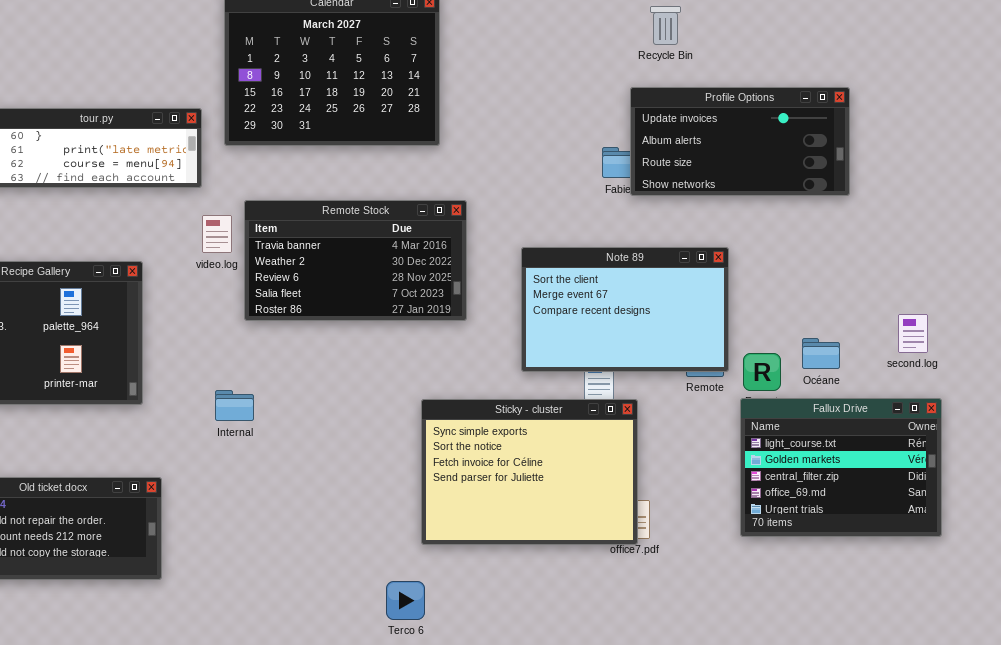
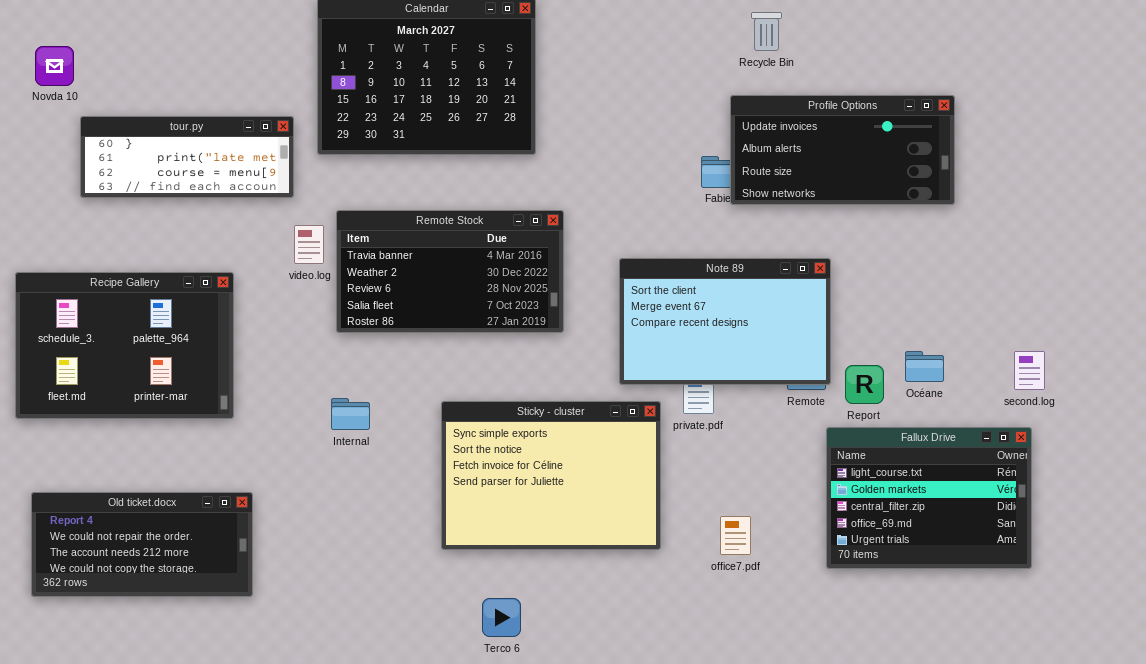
second.log: [898,314,928,353] -> [1014,351,1045,390], moved
Internal: [215,390,254,421] -> [331,398,370,430], moved
Fallux Drive: [740,398,942,537] -> [826,427,1032,569], moved
Sticky - cluster: [421,399,638,545] -> [441,401,661,550], moved

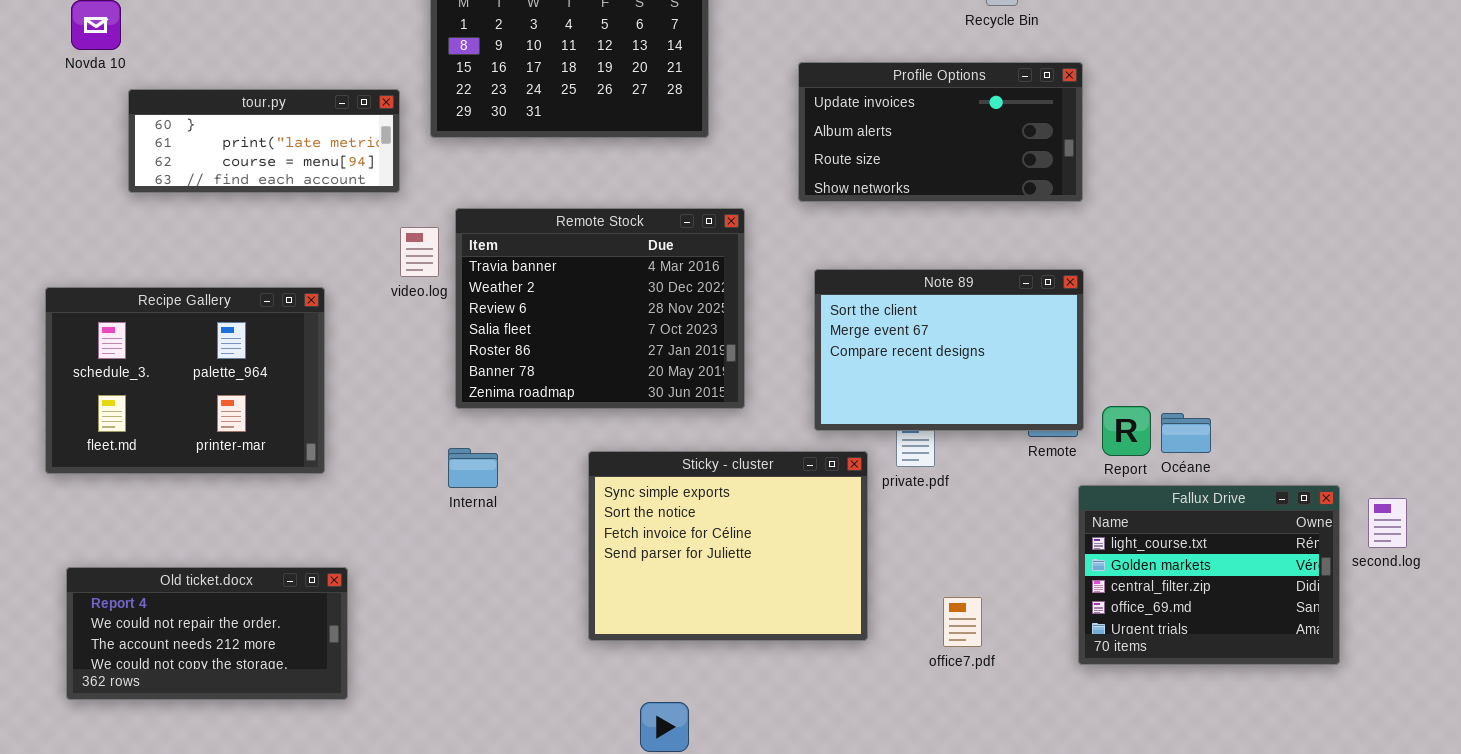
Profile Options: [730,95,955,205] -> [798,62,1083,202], moved
Remote Stock: [336,210,564,333] -> [455,208,745,409], resized
Océane: [905,351,944,382] -> [1161,413,1211,453], moved
second.log: [1014,351,1045,390] -> [1368,498,1407,548], moved

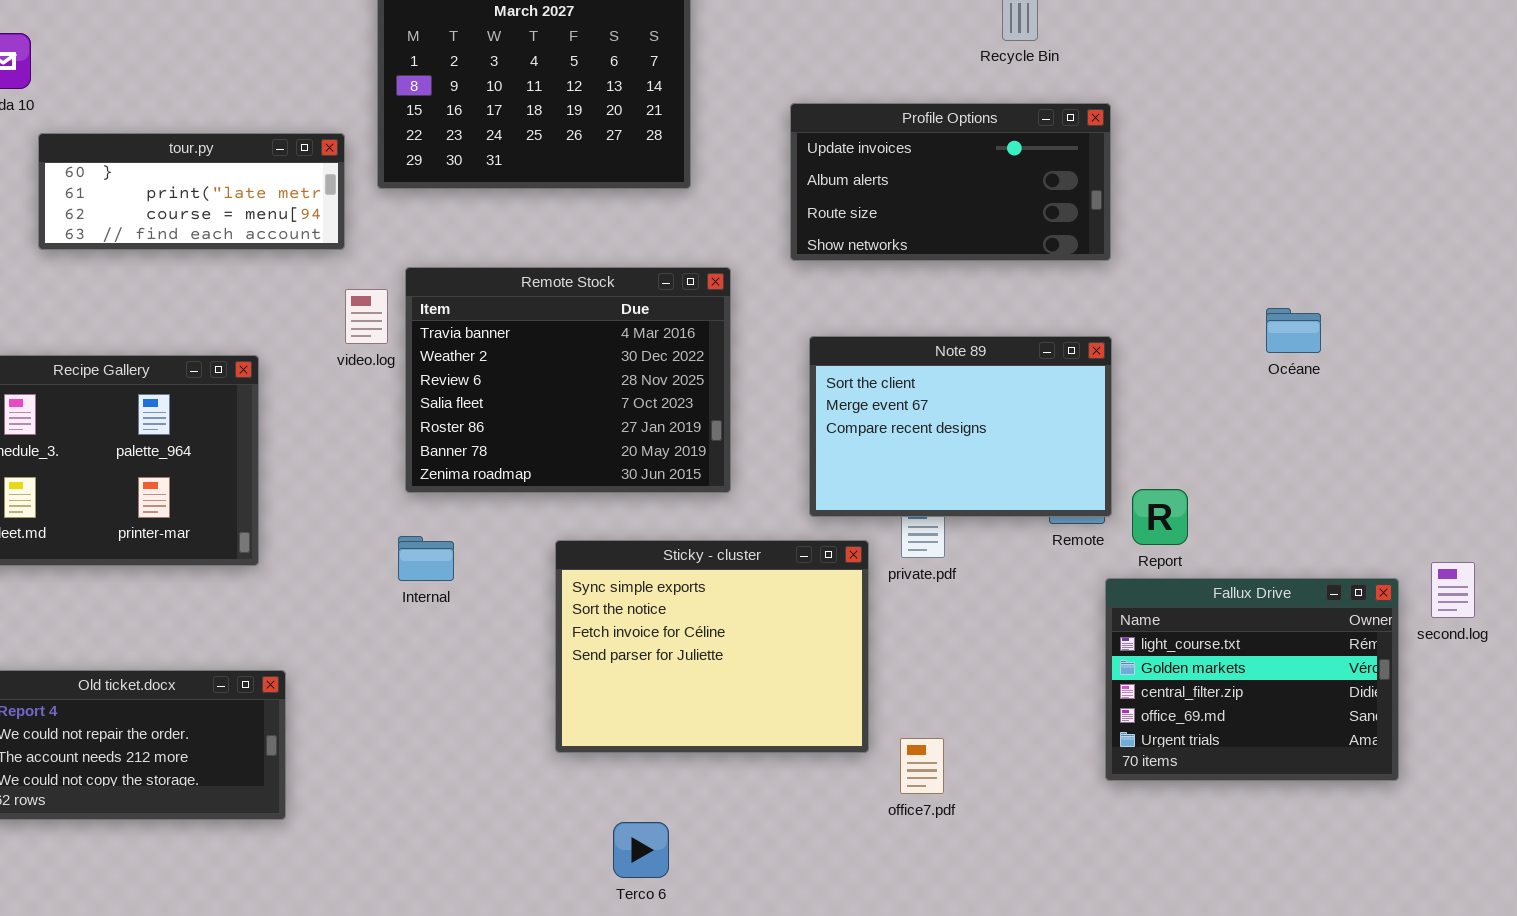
Océane: [1161,413,1211,453] -> [1266,308,1321,353], moved
second.log: [1368,498,1407,548] -> [1431,562,1475,618], moved
office7.pdf: [943,597,982,647] -> [900,738,944,794], moved

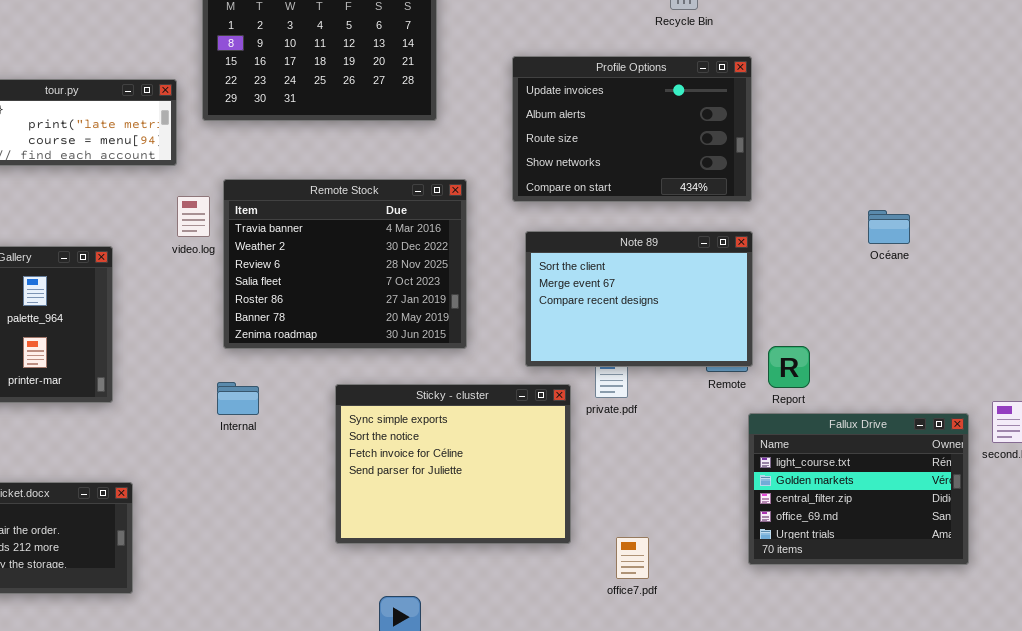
Profile Options: [790,103,1111,261] -> [512,56,752,202], resized
office7.pdf: [900,738,944,794] -> [616,537,649,579], moved

